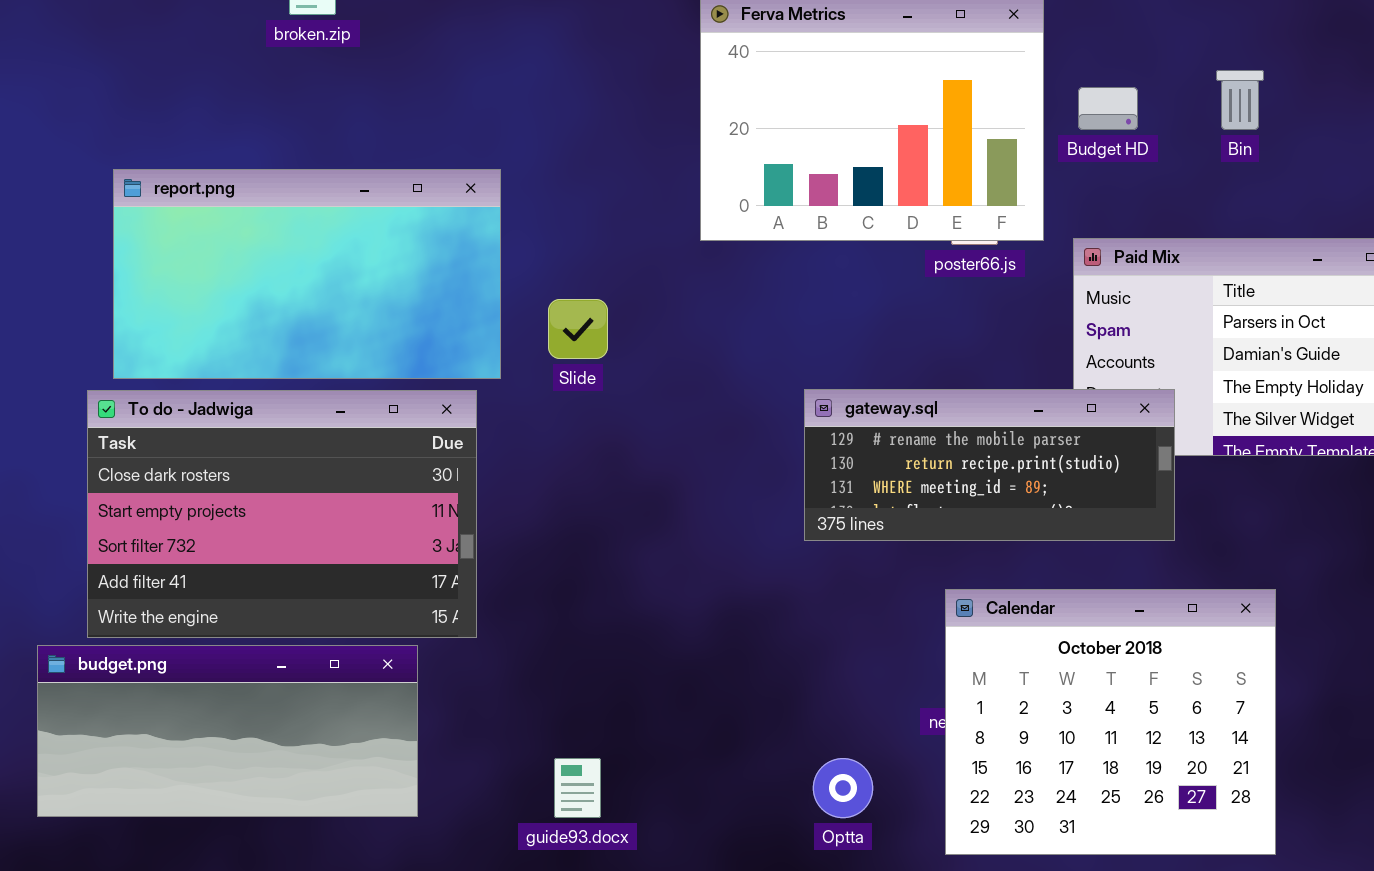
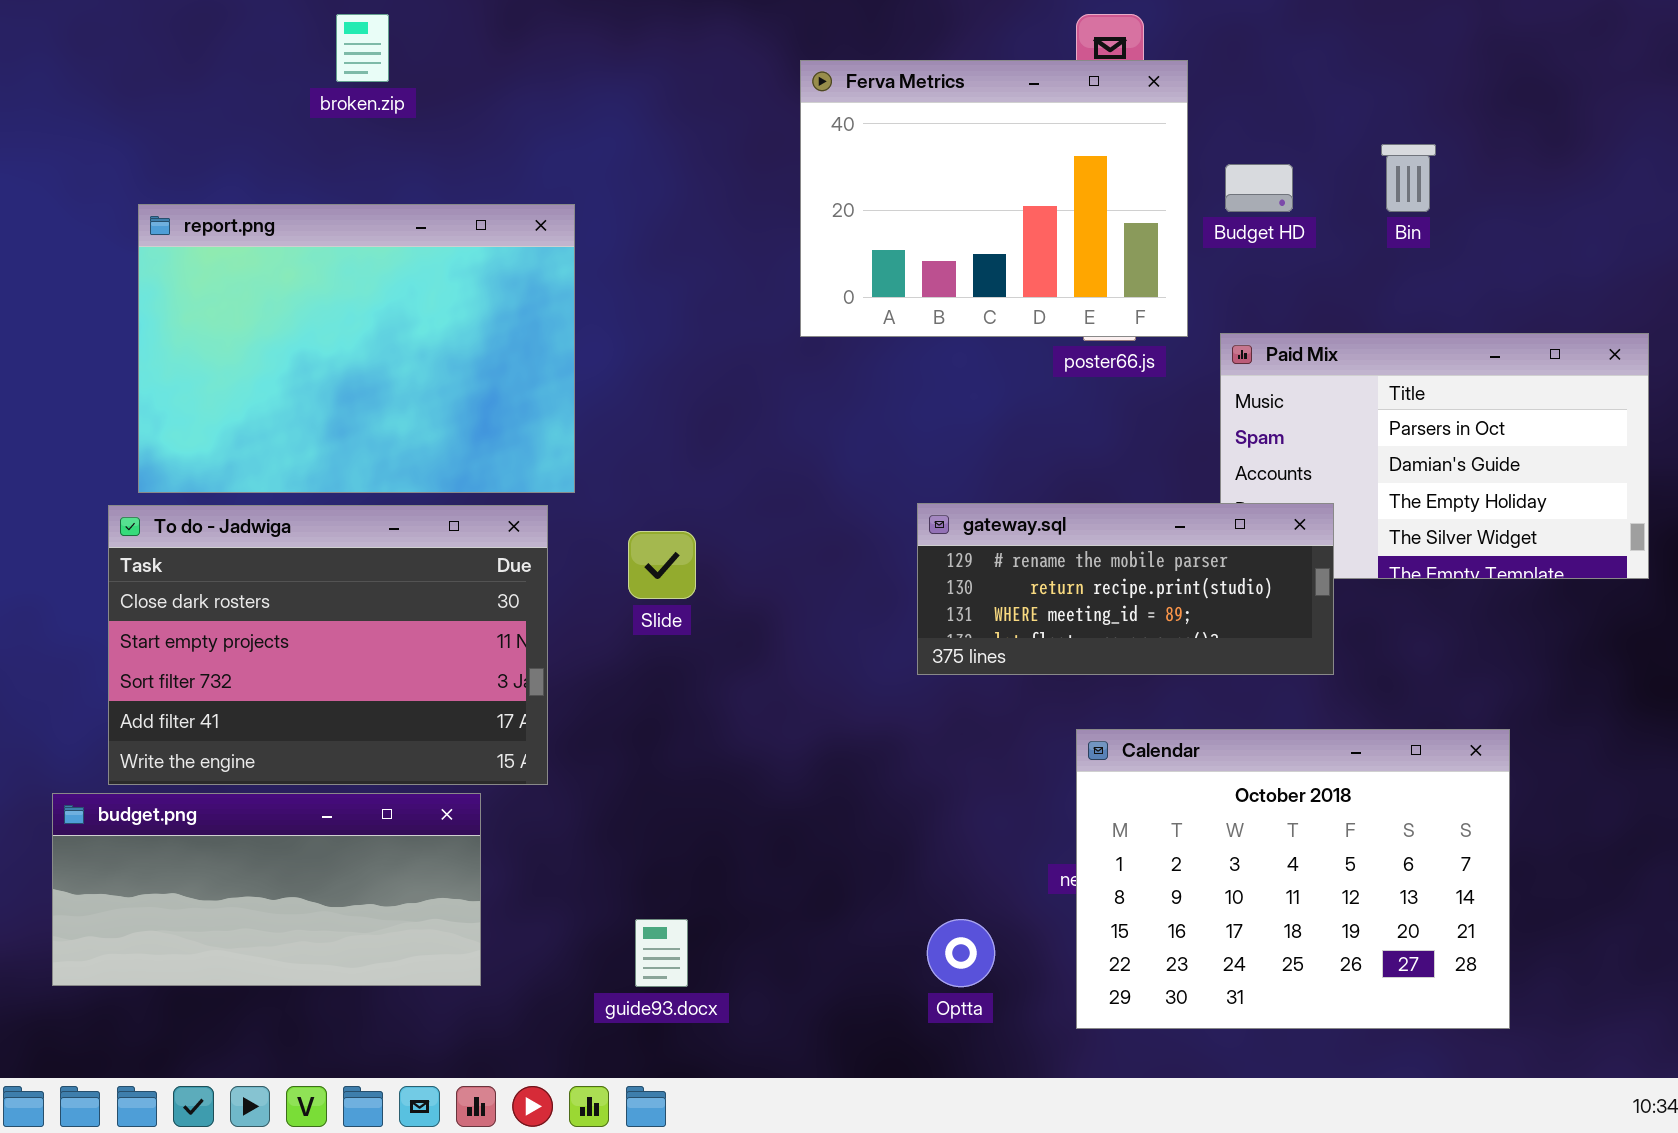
report.png: [113,169,501,379] -> [138,204,575,493], resized
Slide: [548,299,608,359] -> [628,531,696,599], moved
Calendar: [945,589,1276,855] -> [1076,729,1510,1029], resized

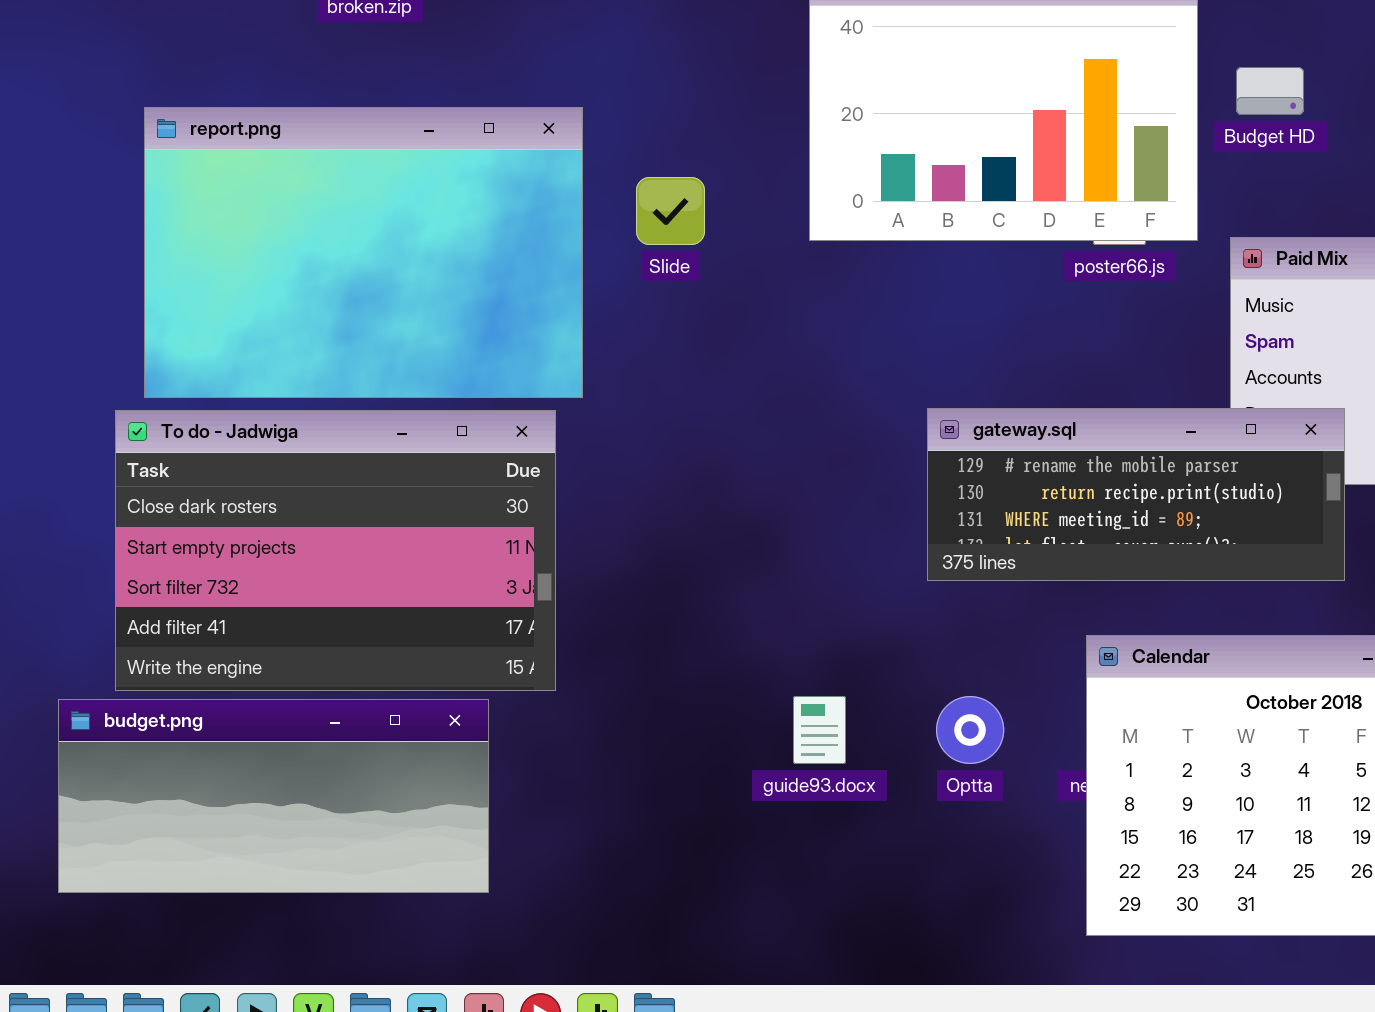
Slide: [628,531,696,599] -> [636,177,705,245], moved
guide93.docx: [635,919,688,987] -> [793,696,846,764], moved
Optta: [927,919,995,987] -> [936,696,1004,764], moved

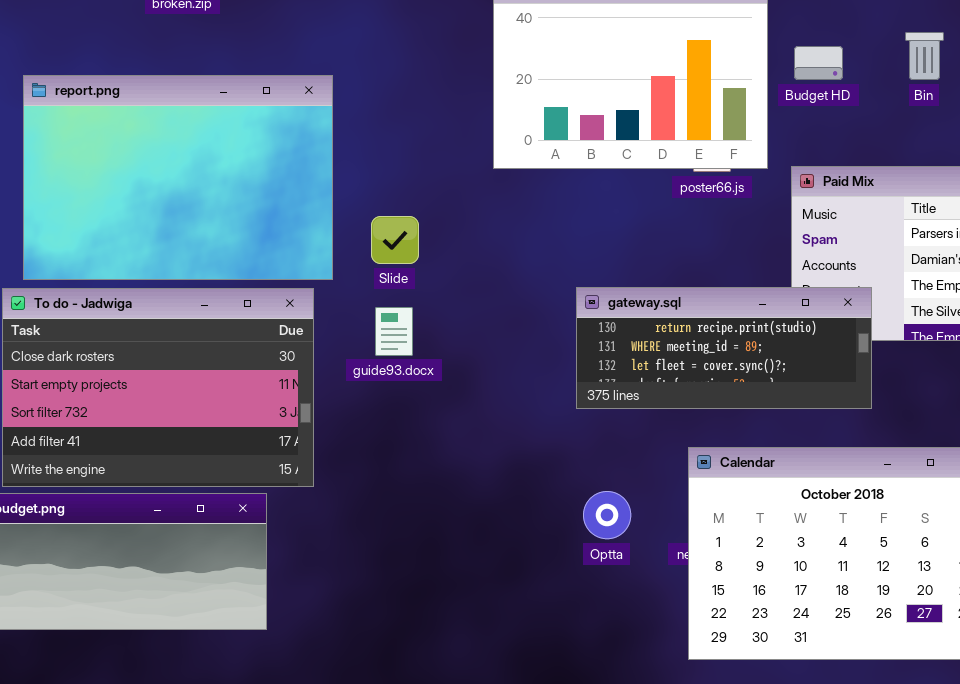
Slide: [636,177,705,245] -> [371,216,419,264], moved
gateway.sql: [927,408,1345,581] -> [576,287,872,409], scrolled down 1 row
guide93.docx: [793,696,846,764] -> [375,307,413,356], moved

